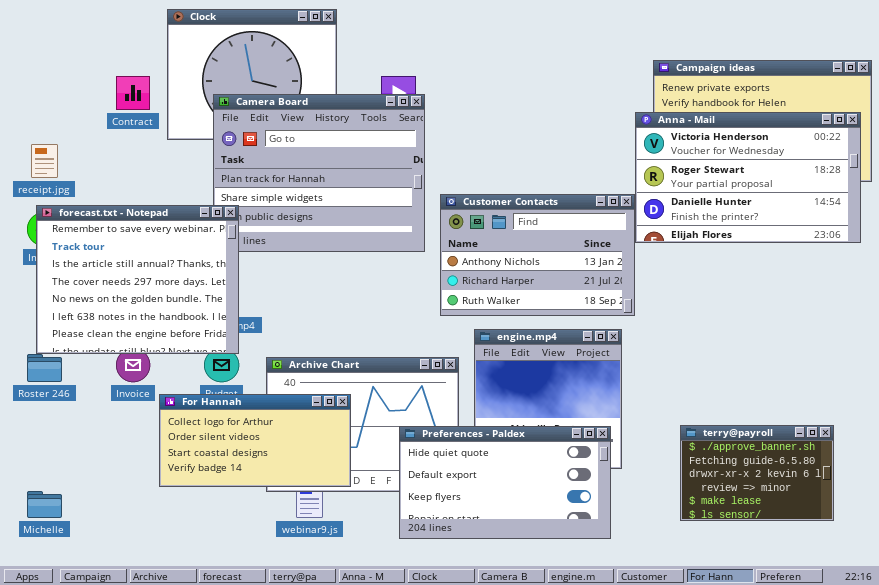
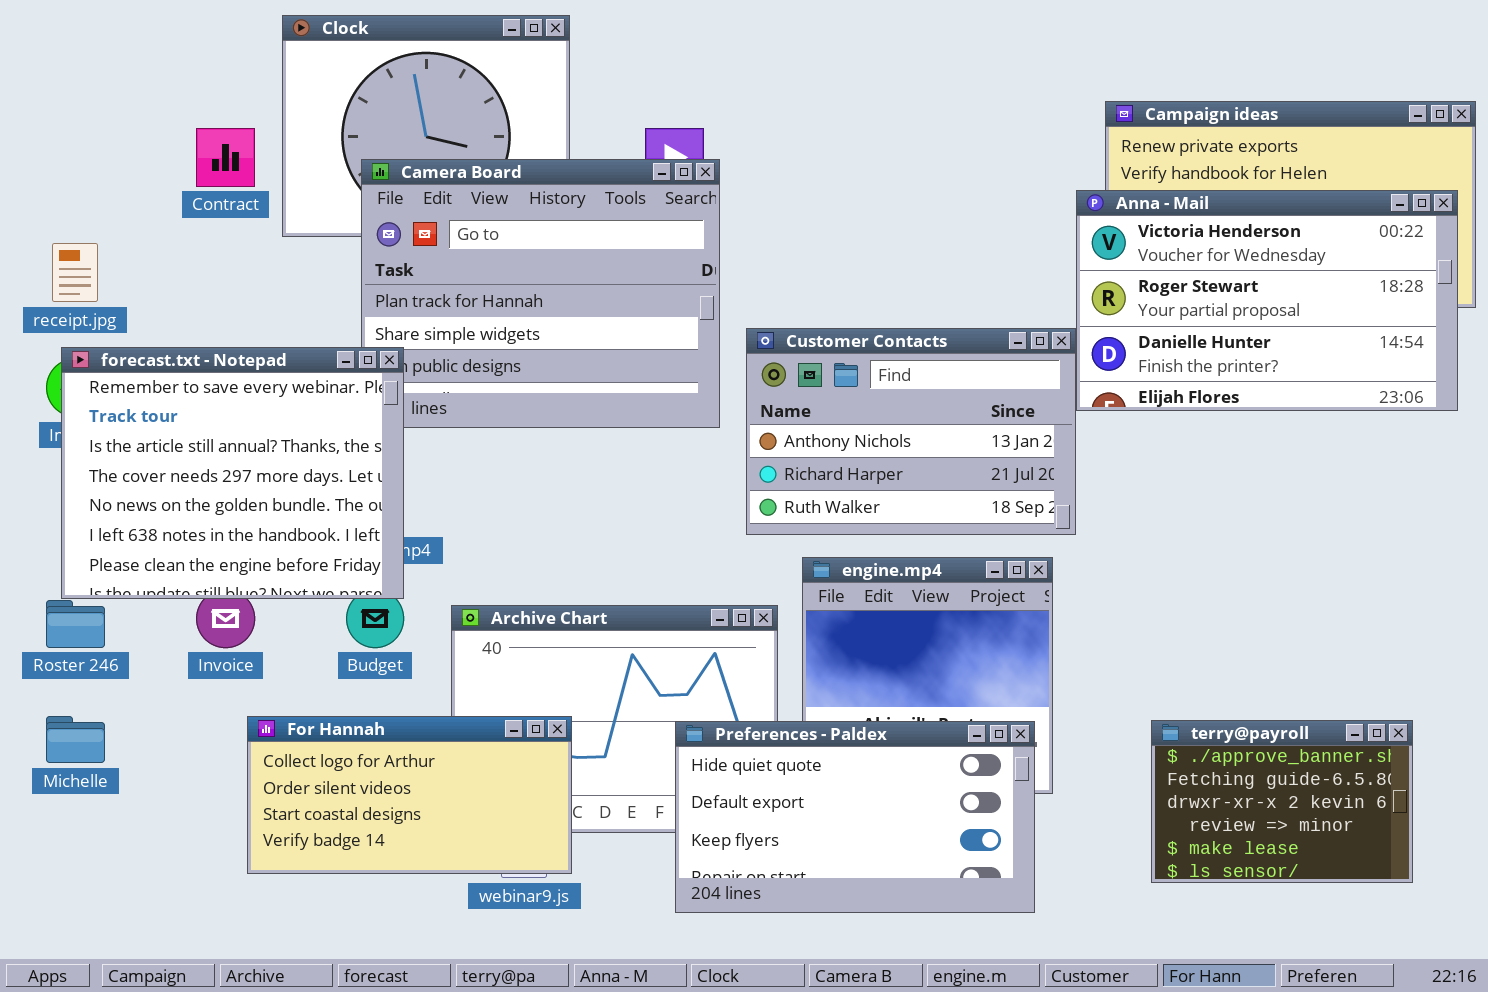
For Hannah: [159,394,351,487] -> [247,716,572,874], moved
Michelle: [27,491,62,518] -> [46,716,105,763], moved

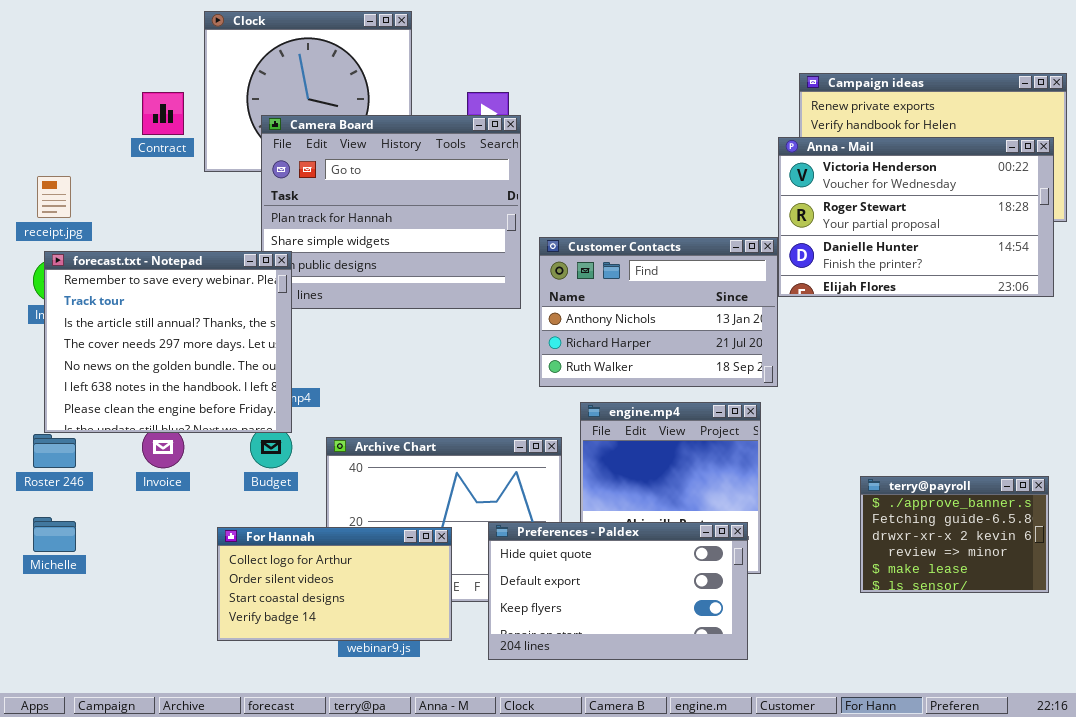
For Hannah: [247,716,572,874] -> [217,527,452,641], moved
terry@payroll: [1151,720,1413,883] -> [860,476,1049,593], moved

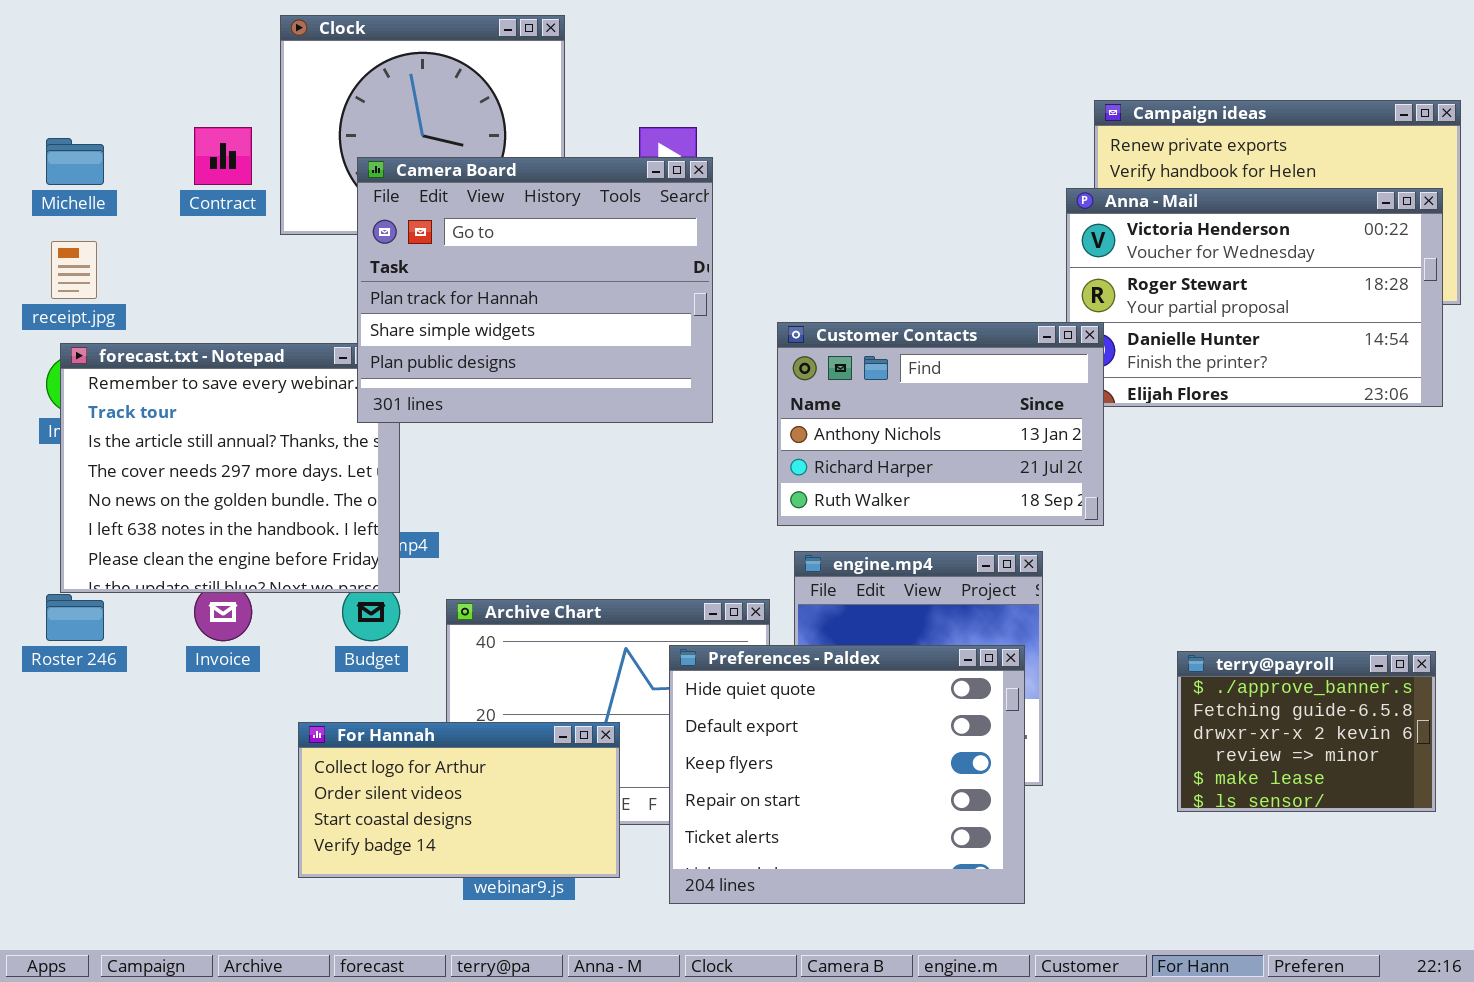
Camera Board: [261,115,521,309] -> [357,157,713,423], raised
Customer Contacts: [539,237,778,387] -> [777,322,1104,526], moved
Michelle: [33,517,76,552] -> [46,138,104,185], moved
Preferences - Paldex: [488,522,748,660] -> [669,645,1025,904], resized

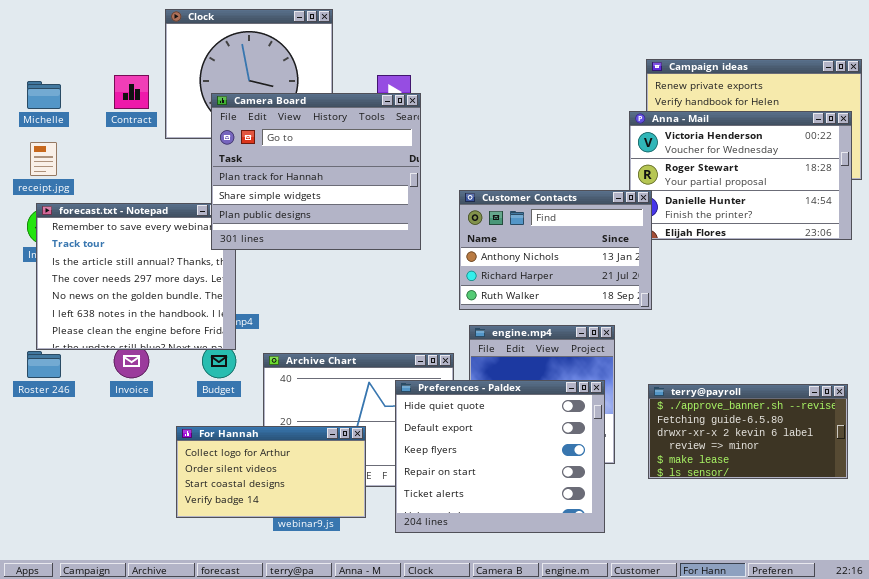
terry@payroll: [1177,651,1436,812] -> [648,384,848,479], resized

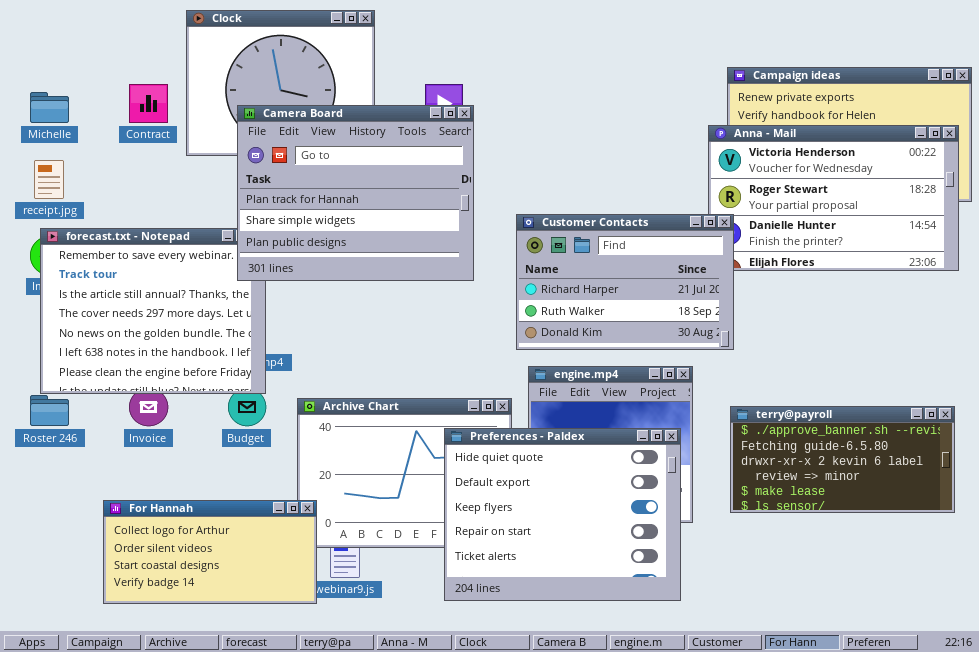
Customer Contacts: [459,190,652,310] -> [516,214,734,350], scrolled down 1 row
terry@payroll: [648,384,848,479] -> [730,406,955,513], moved
For Hannah: [176,426,366,518] -> [103,500,317,604], moved

